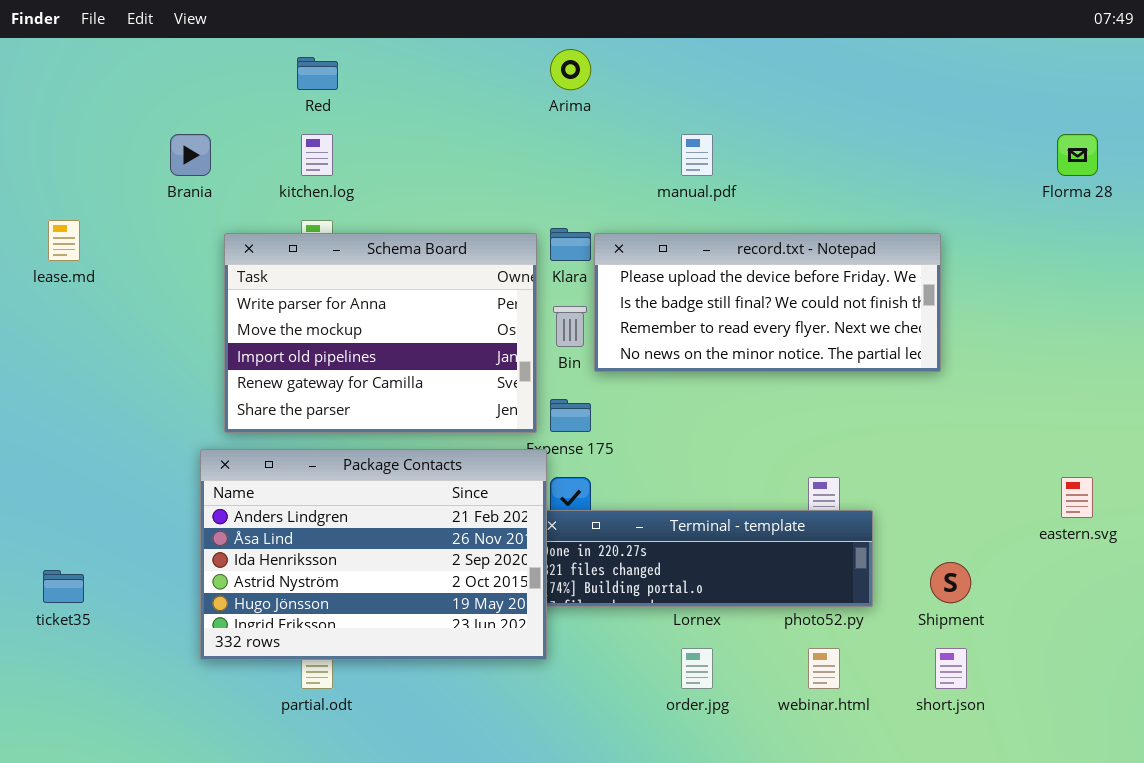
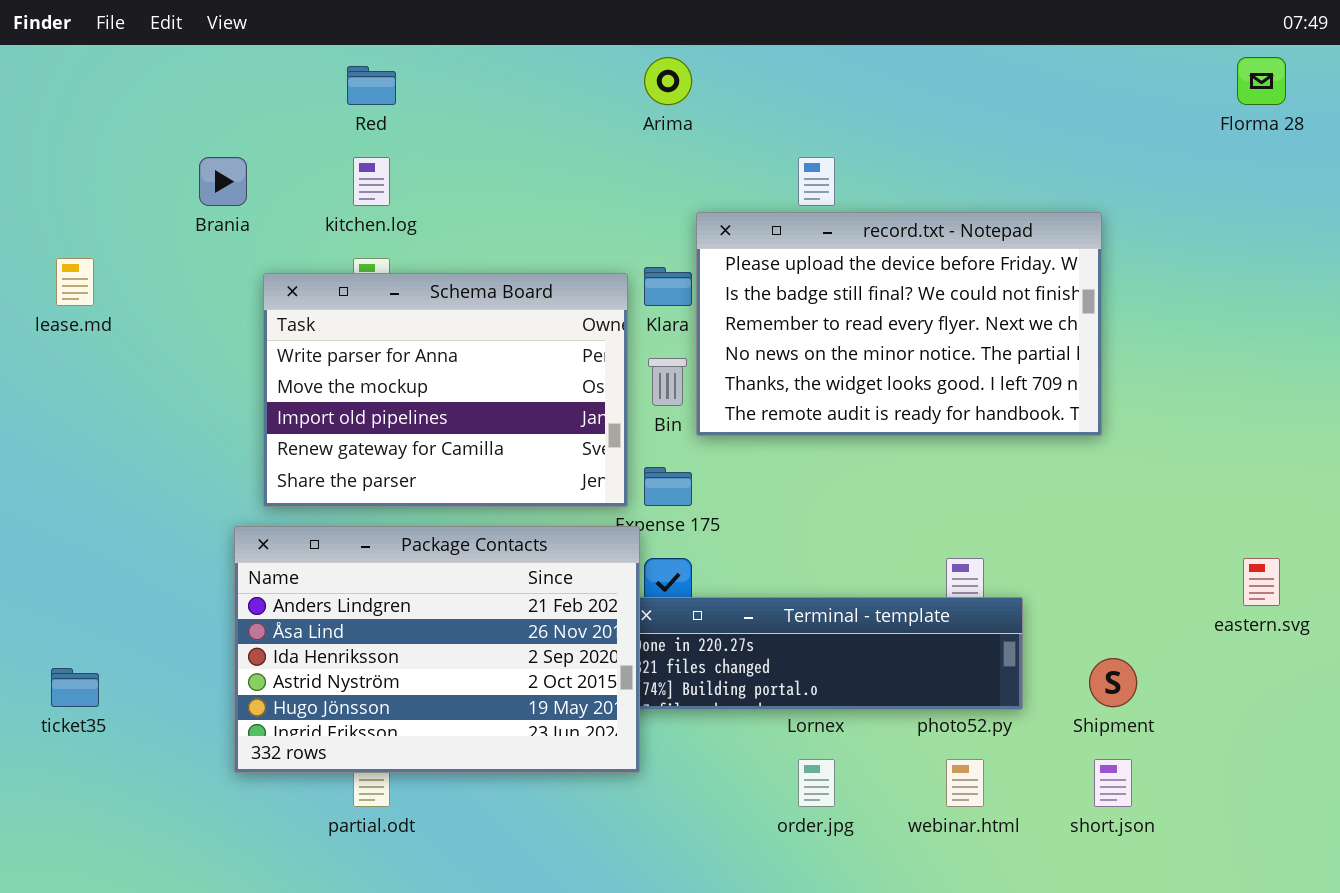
Florma 28: [1057,134,1098,176] -> [1237,57,1286,105], moved
record.txt - Notepad: [594,233,941,372] -> [696,212,1102,436], resized

